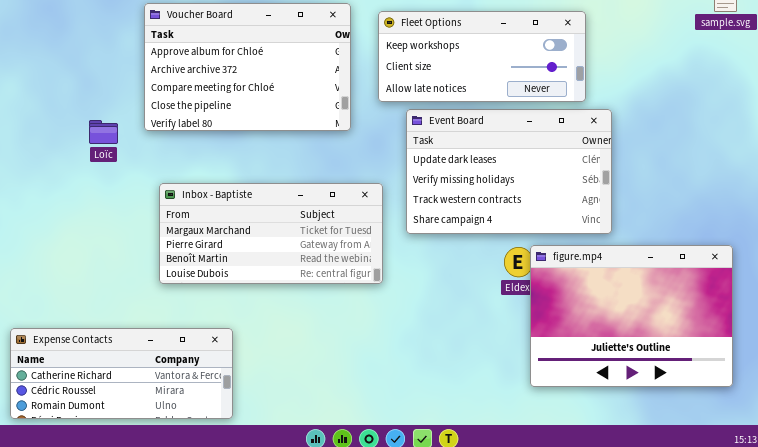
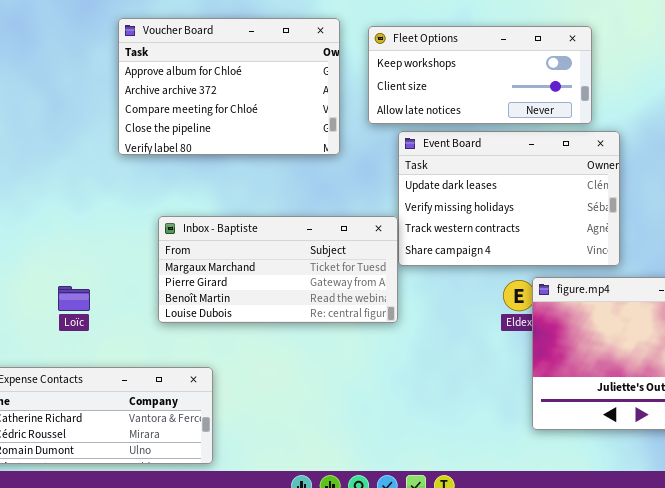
Loïc: [89,120,118,144] -> [58,286,90,311], moved
Inbox - Baptiste: [159,183,383,284] -> [158,216,398,323], moved

